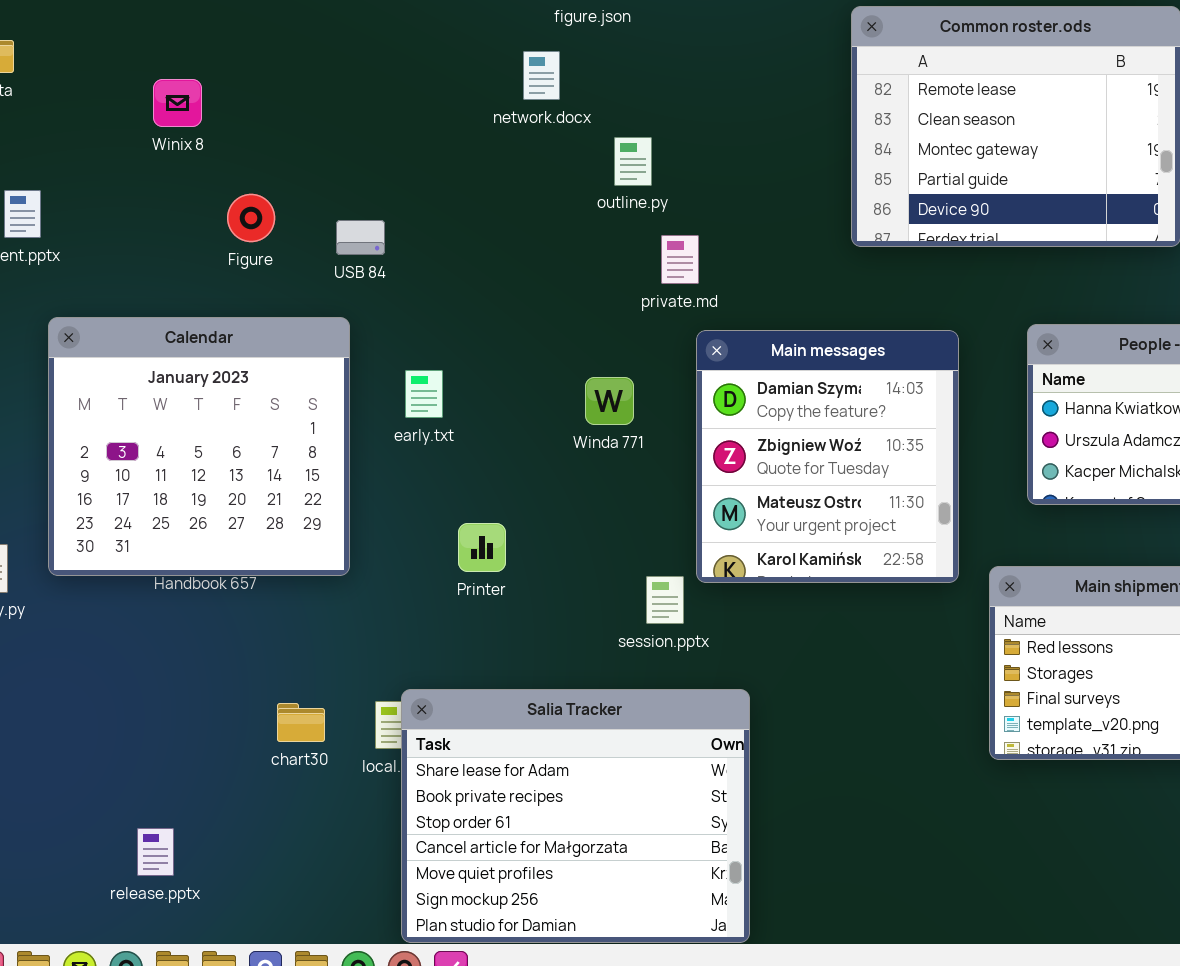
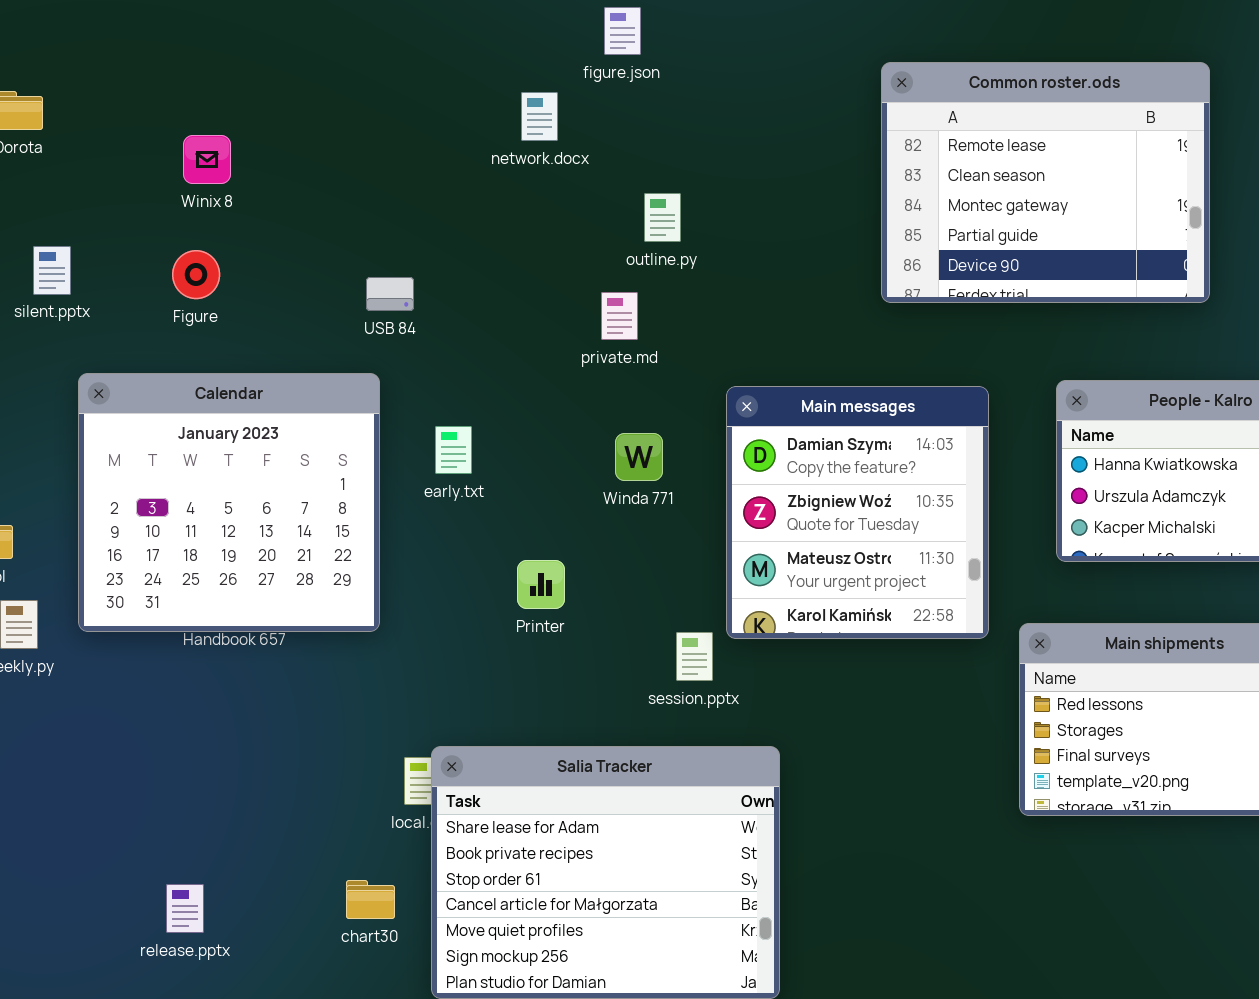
network.docx: [523,51,560,100] -> [521,92,558,141], moved
Figure: [227,194,275,242] -> [172,250,220,299], moved
private.md: [661,235,699,284] -> [601,292,638,340], moved
Printer: [458,523,506,572] -> [517,560,565,609], moved
chart30: [277,703,325,742] -> [346,880,395,919], moved

